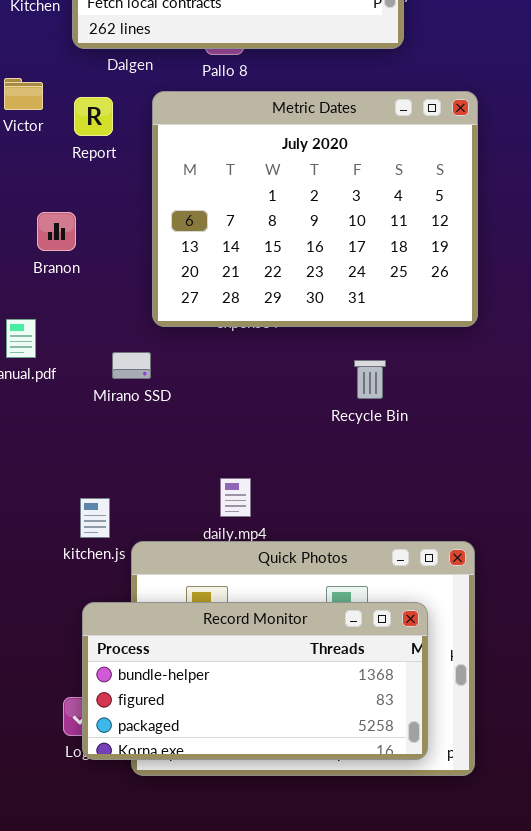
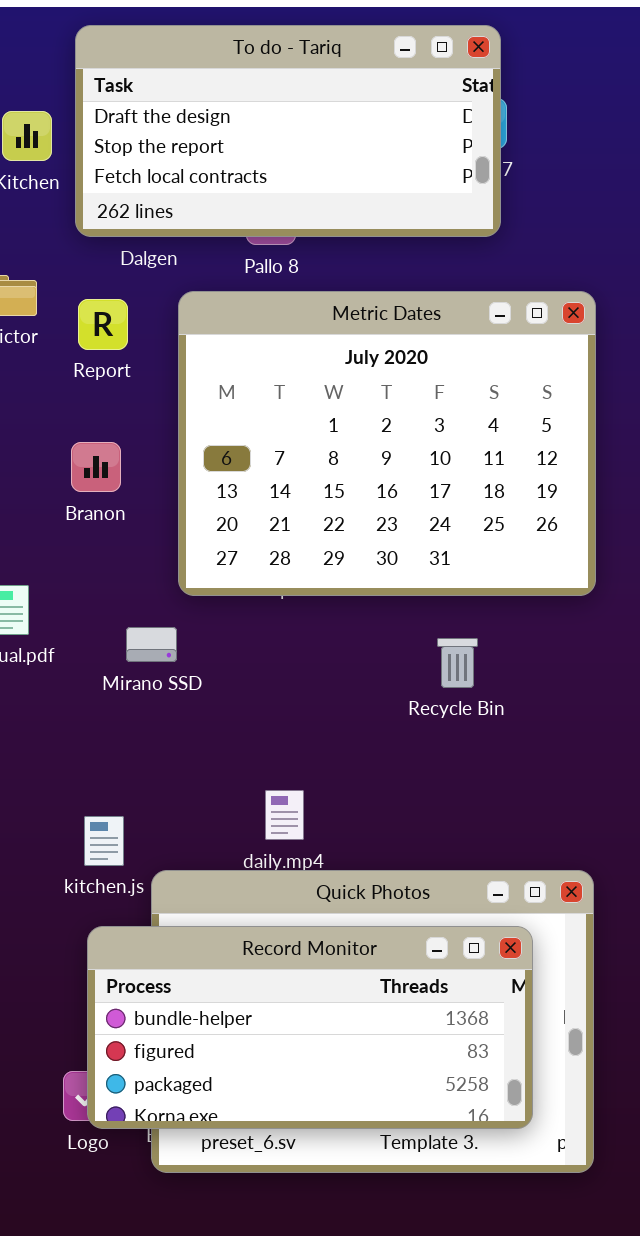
Branon: [37,212,76,251] -> [71,442,121,492], moved
Record Monitor: [82,602,428,760] -> [87,926,533,1129], moved

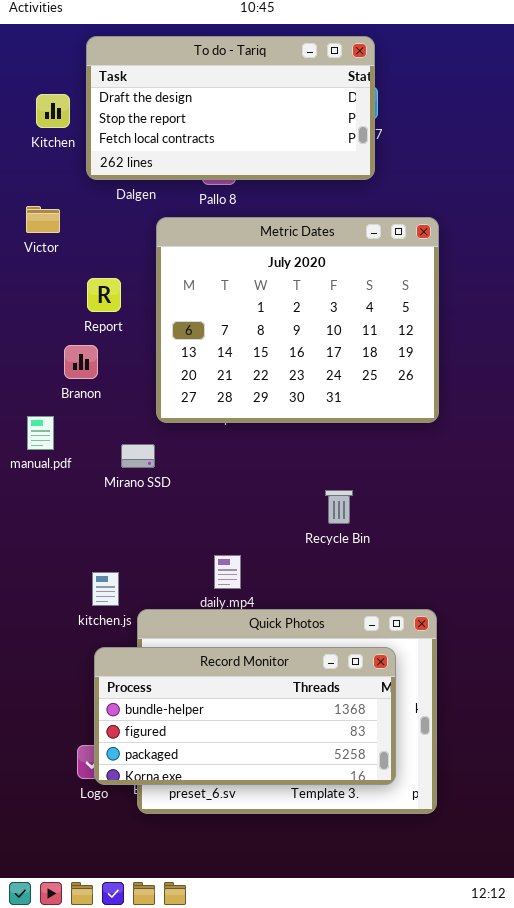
Report: [78,299,128,350] -> [87,278,121,312], moved
Branon: [71,442,121,492] -> [64,345,98,379], moved
Recycle Bin: [437,638,478,688] -> [325,490,353,524], moved

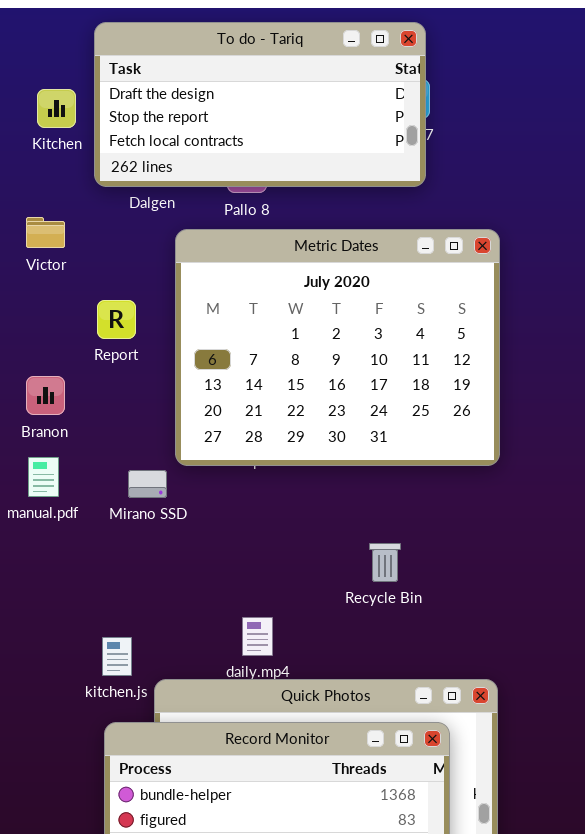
Branon: [64,345,98,379] -> [26,376,65,415], moved
Mirano SSD: [121,444,155,468] -> [128,470,167,498], moved

